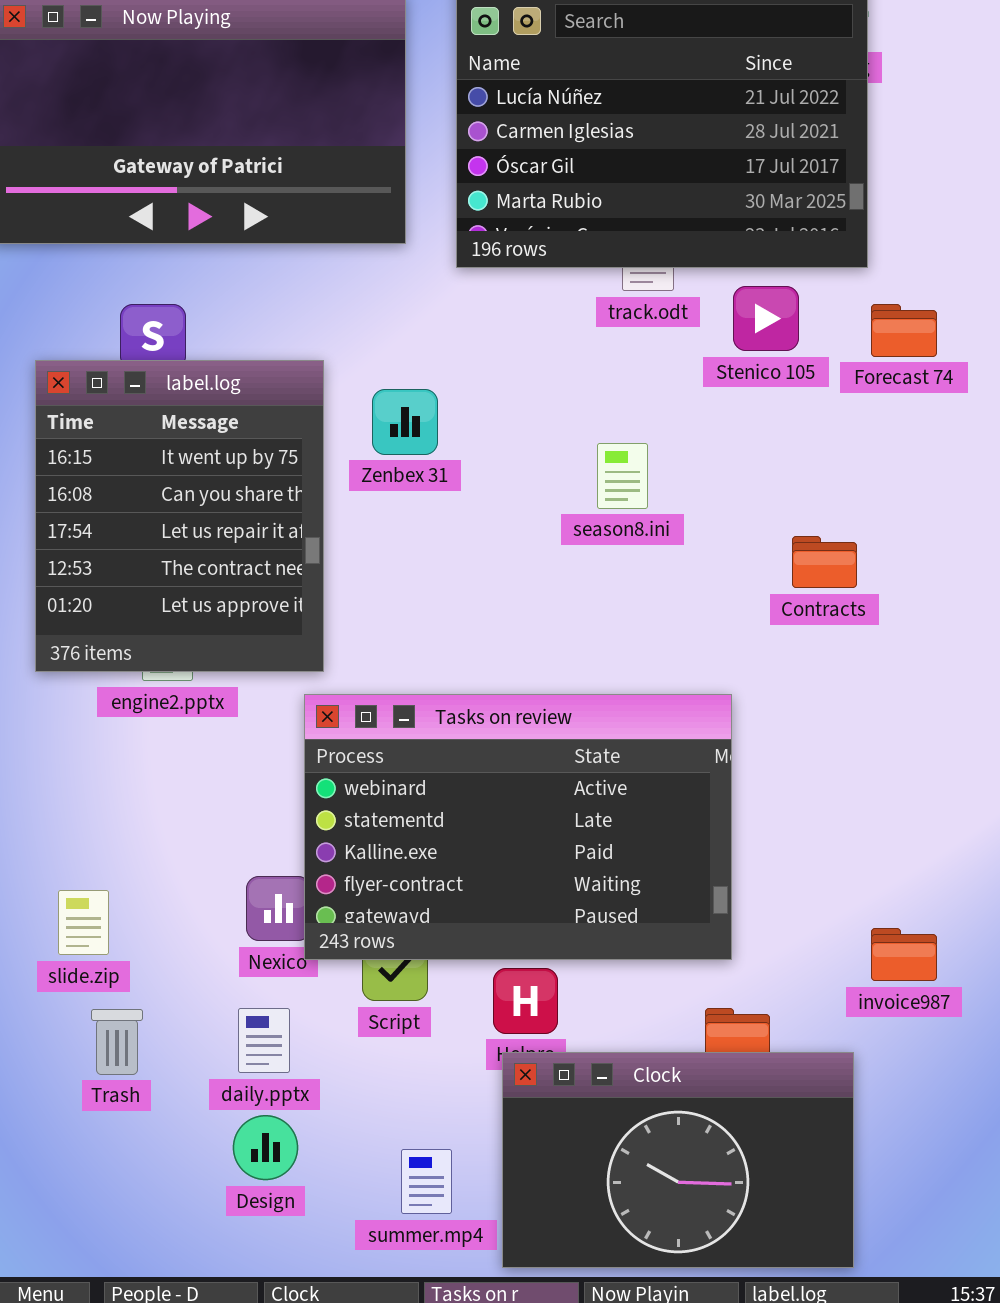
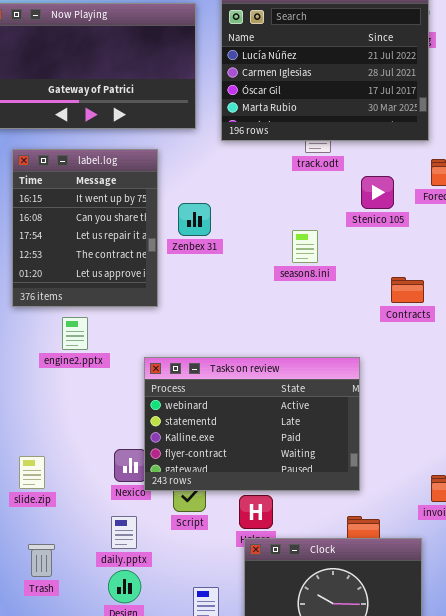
Stenico 105: [733,286,799,351] -> [361,176,394,209], moved
label.log: [35,360,324,672] -> [12,149,158,307], moved
Trash: [91,1009,143,1075] -> [28,544,55,577], moved

